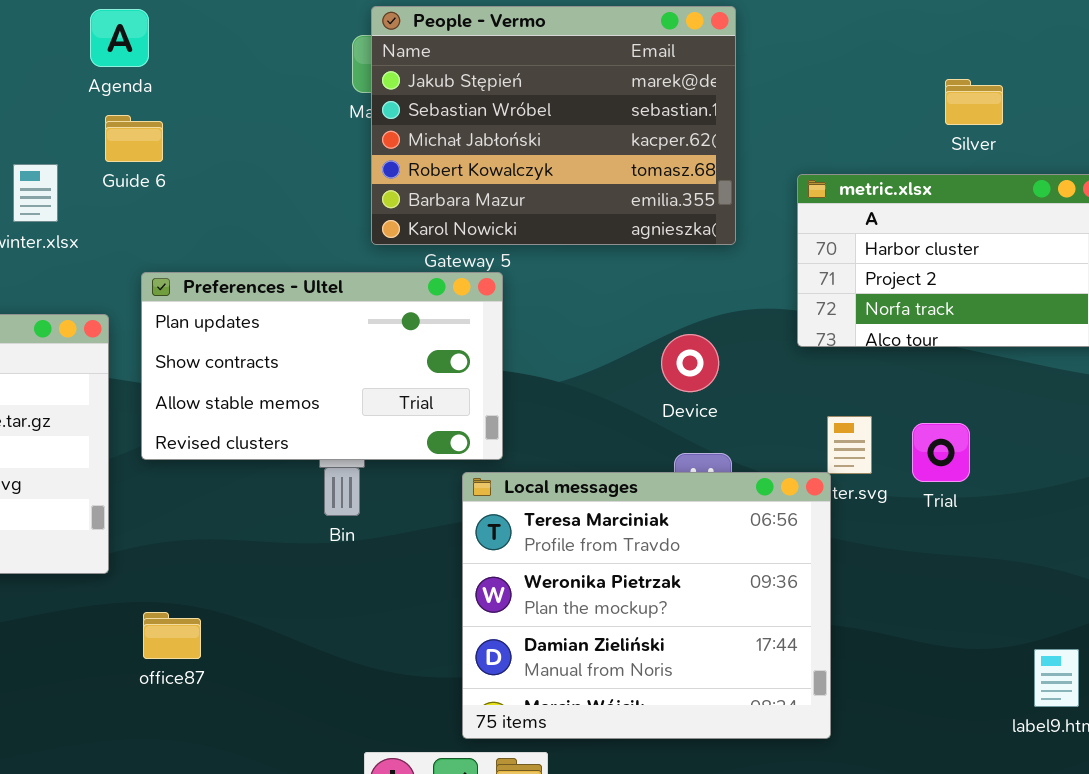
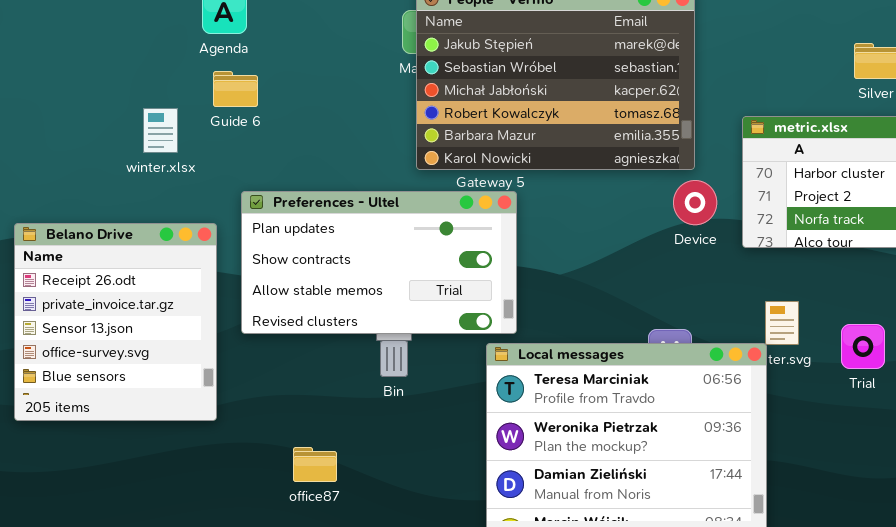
Device: [661,334,719,392] -> [673,180,717,225], moved
Trial: [912,423,970,482] -> [841,324,885,369], moved
office87: [143,612,201,659] -> [293,447,337,482], moved

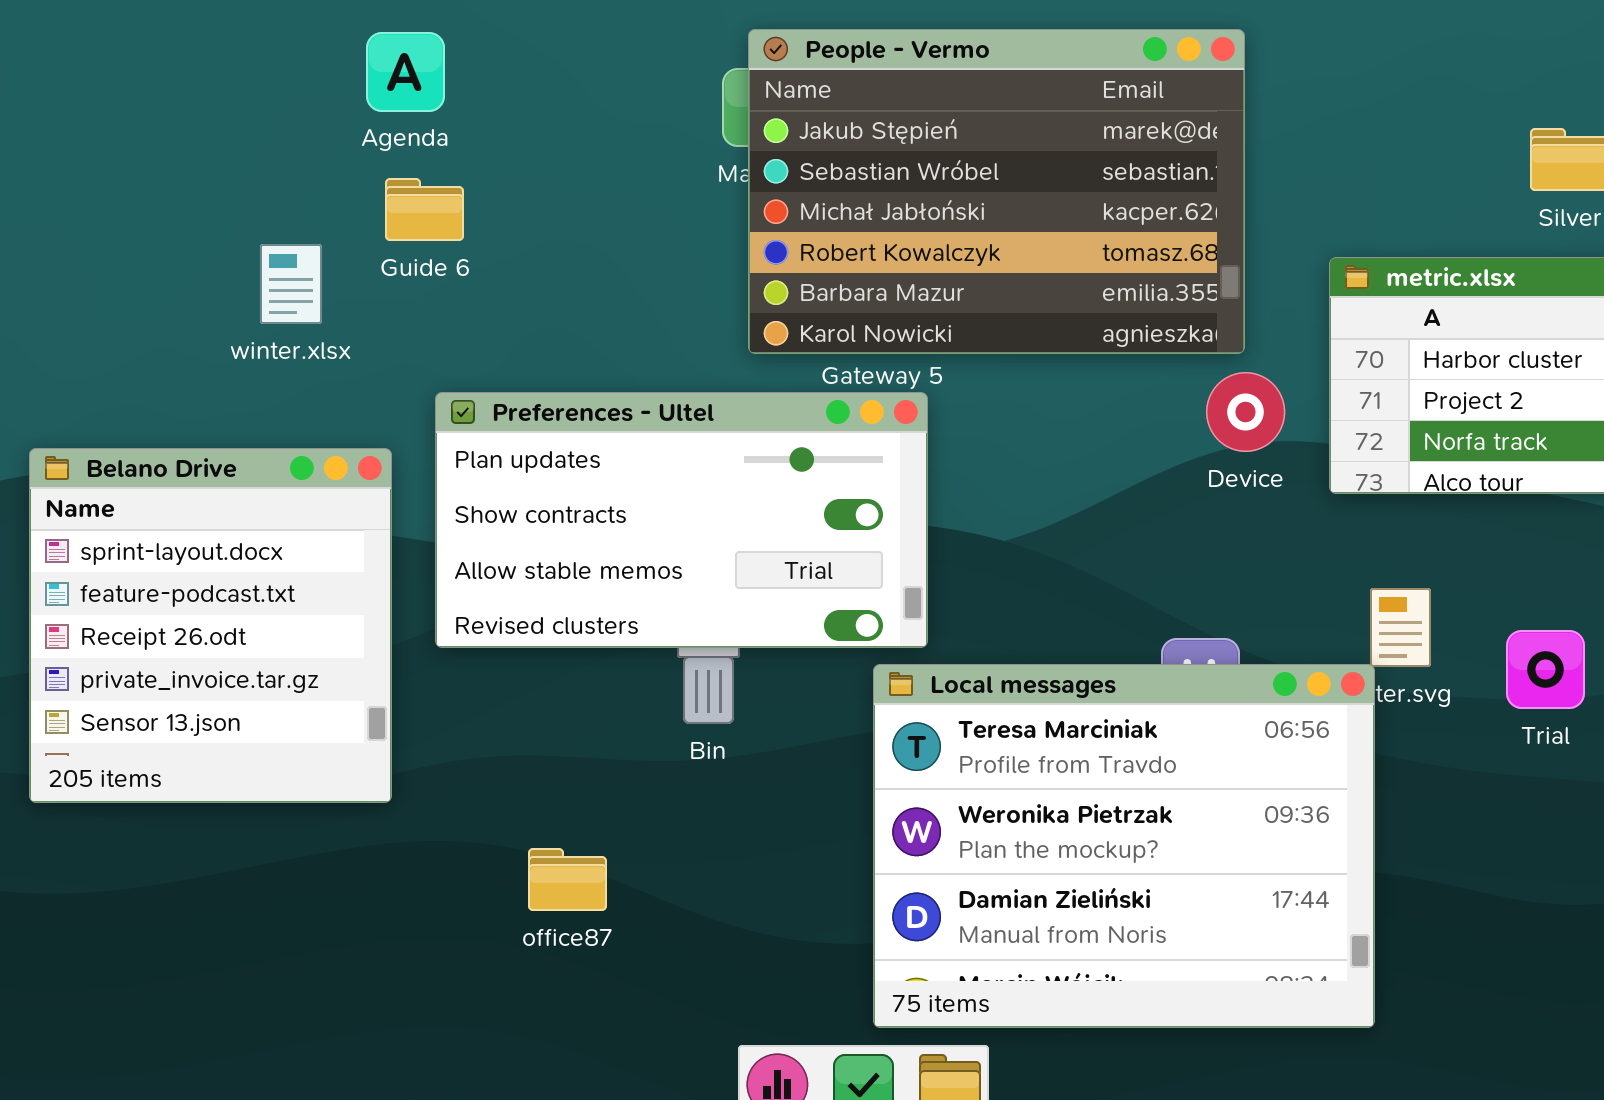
Belano Drive: [14,223,217,421] -> [29,448,392,803], scrolled up 2 rows

